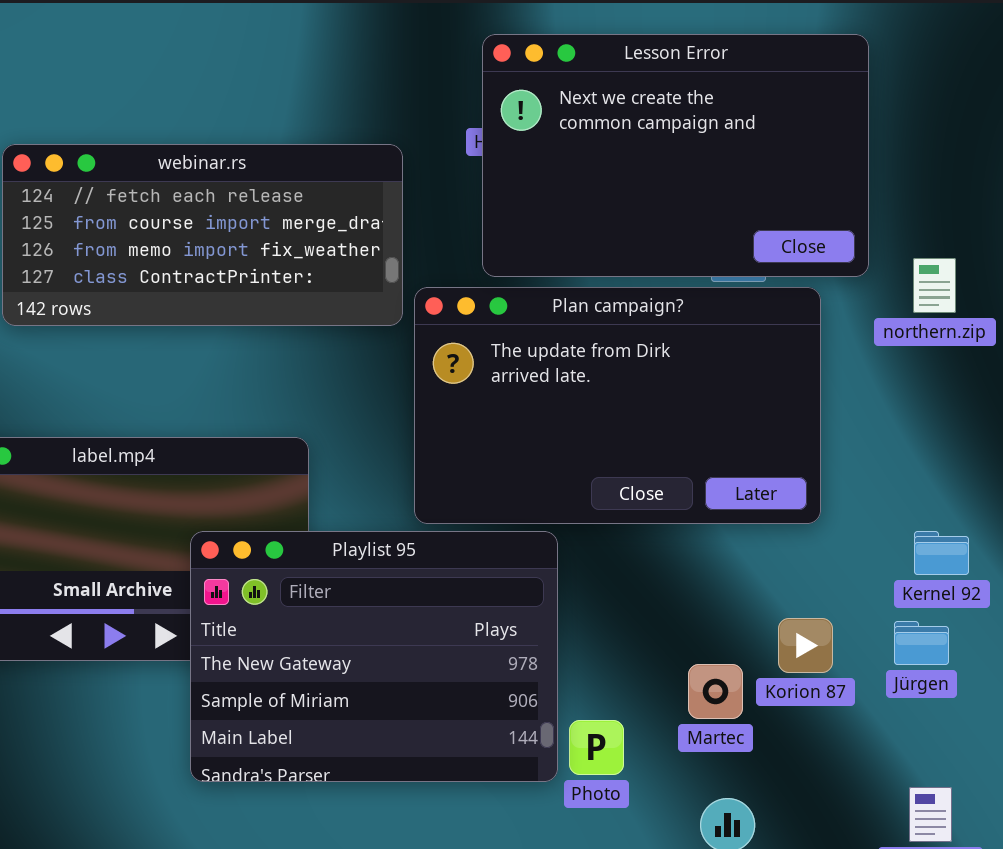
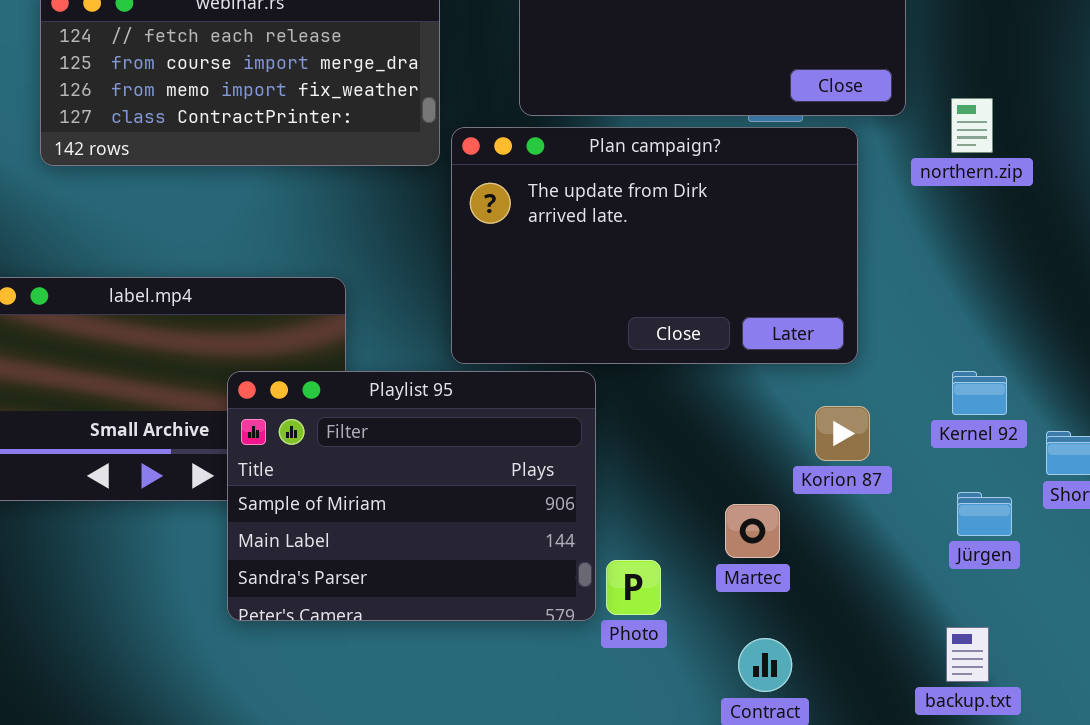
Playlist 95: [190,531,558,782] -> [227,371,596,621], scrolled down 1 row
Korion 87: [778,618,833,673] -> [815,406,870,461], moved
Jürgen: [894,621,949,665] -> [957,492,1012,536], moved

